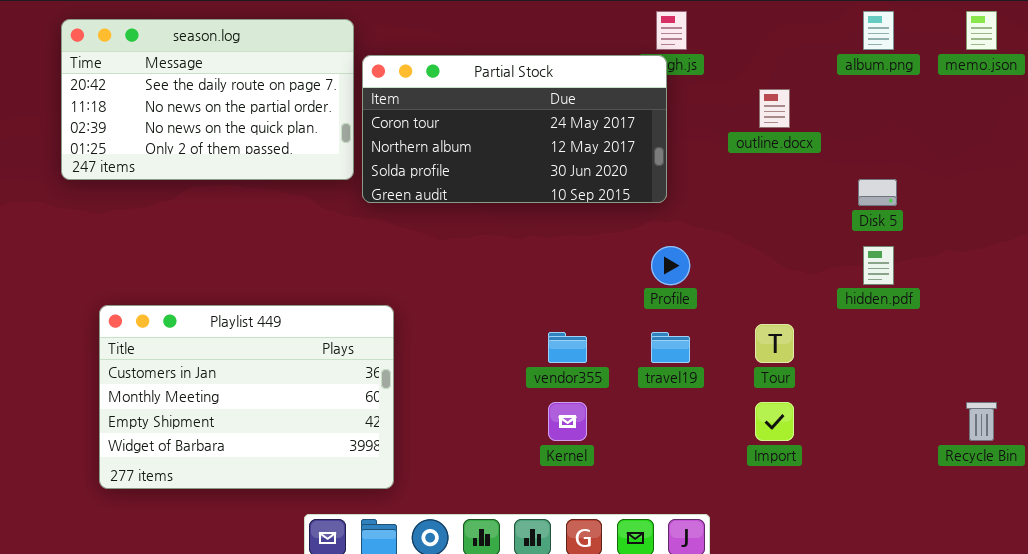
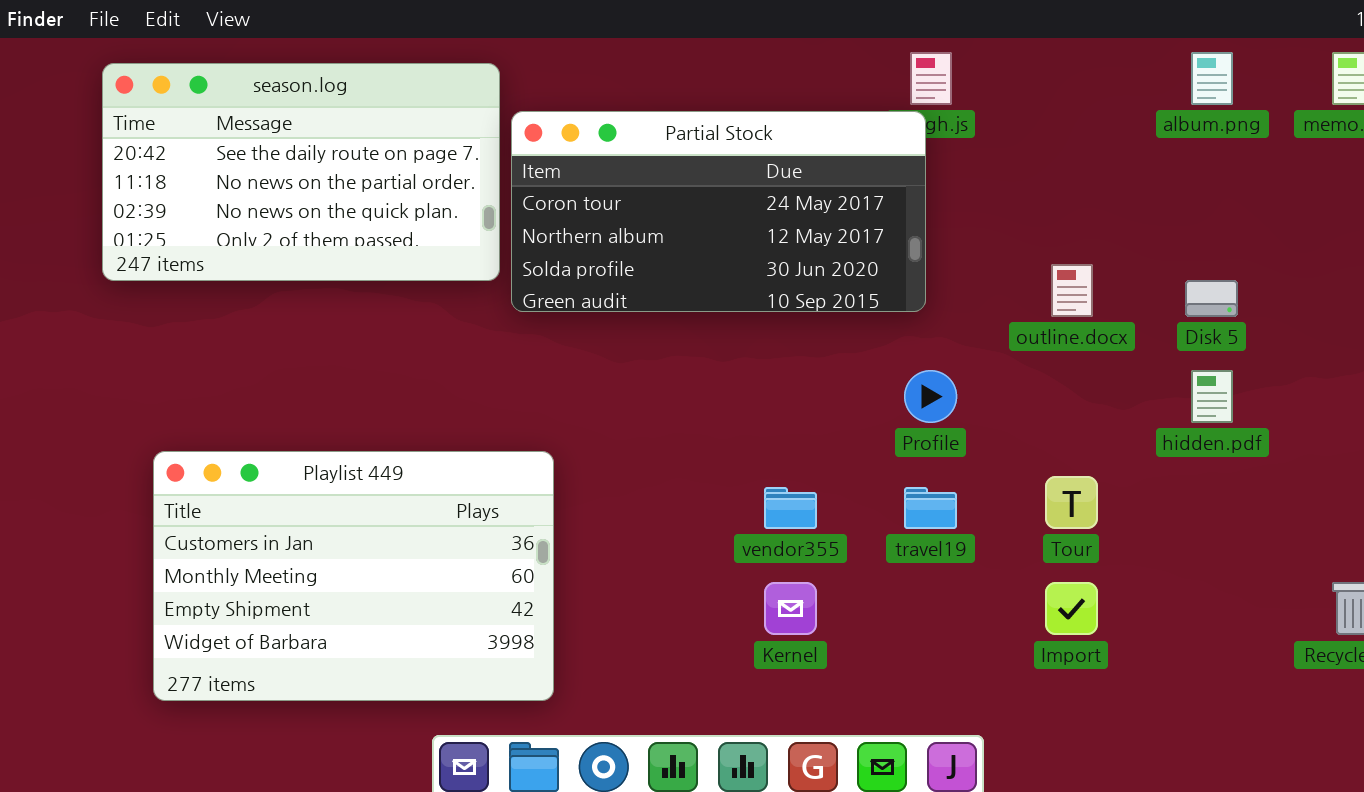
outline.docx: [759,89,790,128] -> [1051,264,1093,317], moved

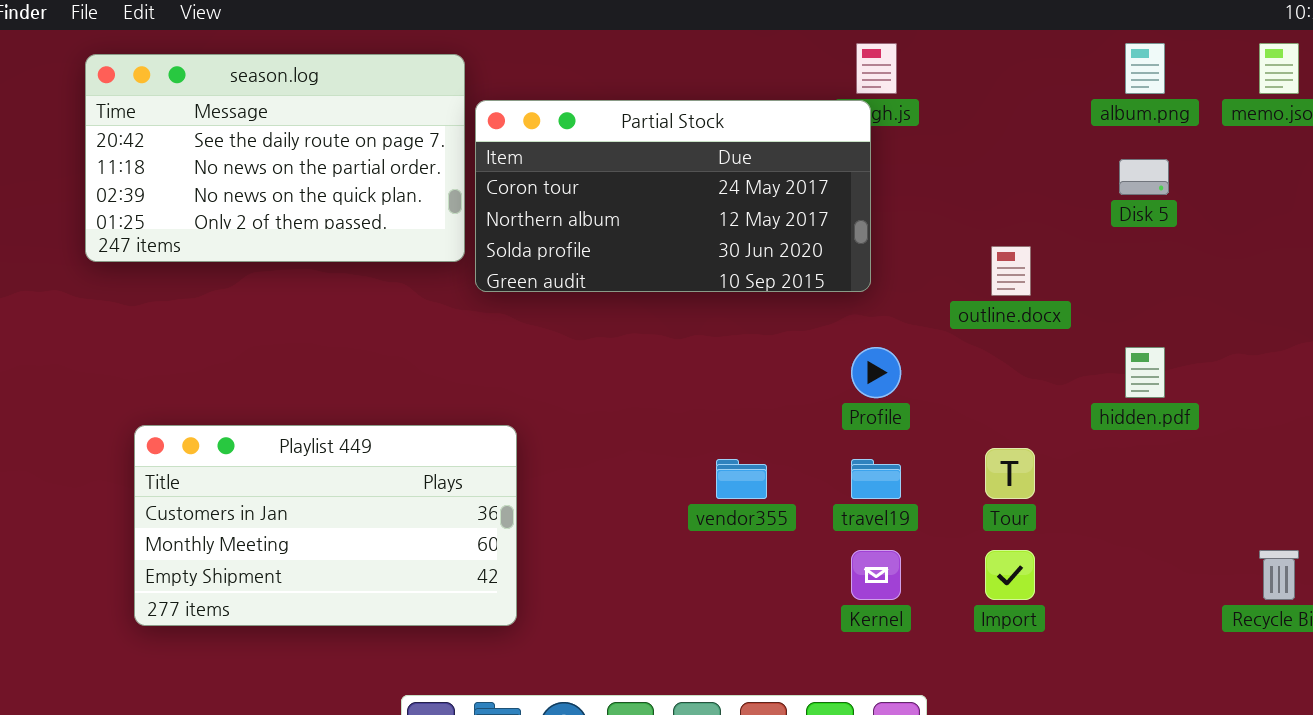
Disk 5: [1185,280,1238,317] -> [1119,159,1169,195], moved
Playlist 449: [153,451,554,701] -> [134,425,517,626], resized
Kernel: [764,582,817,635] -> [851,550,901,600], moved

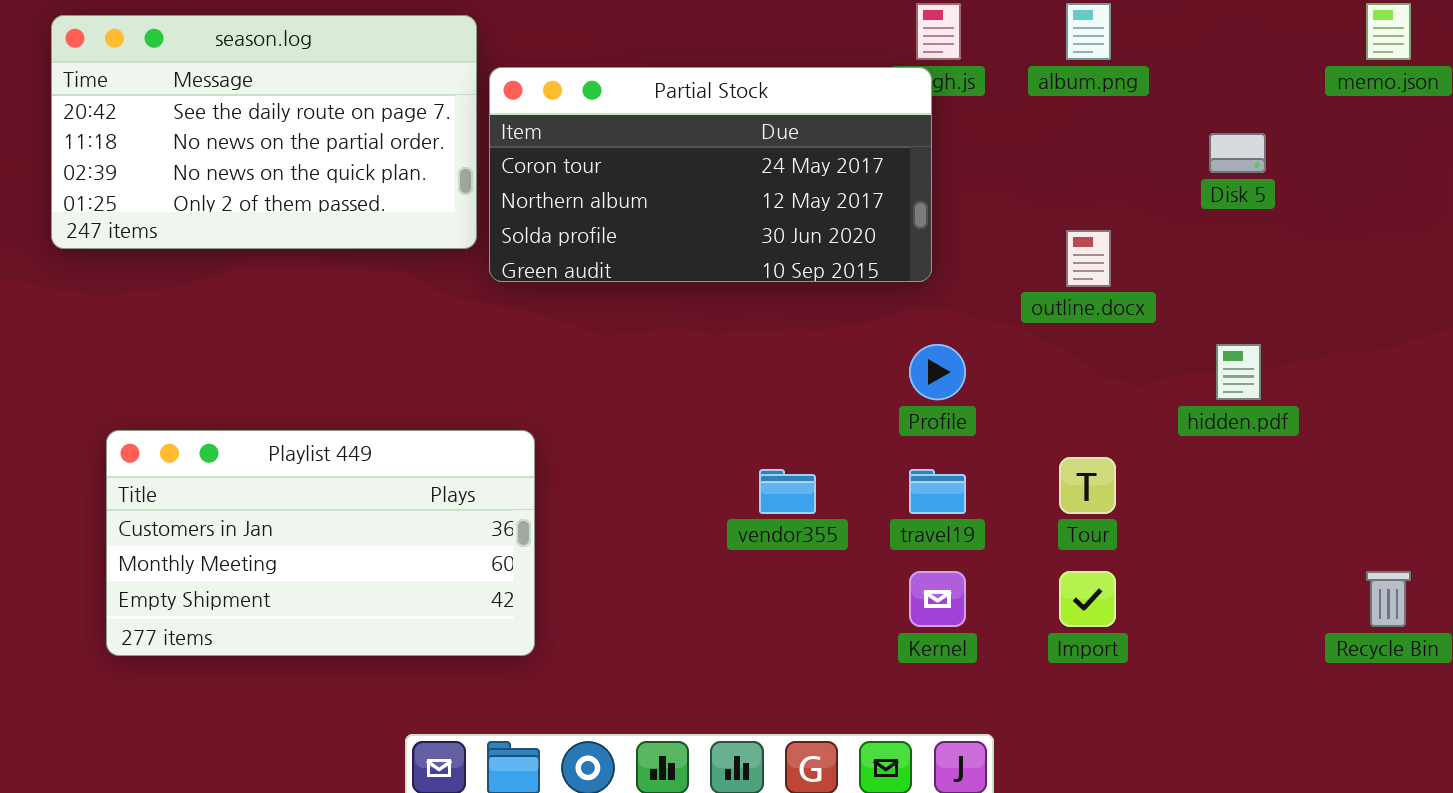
album.png: [1125,43,1165,94] -> [1066,3,1111,60], moved

